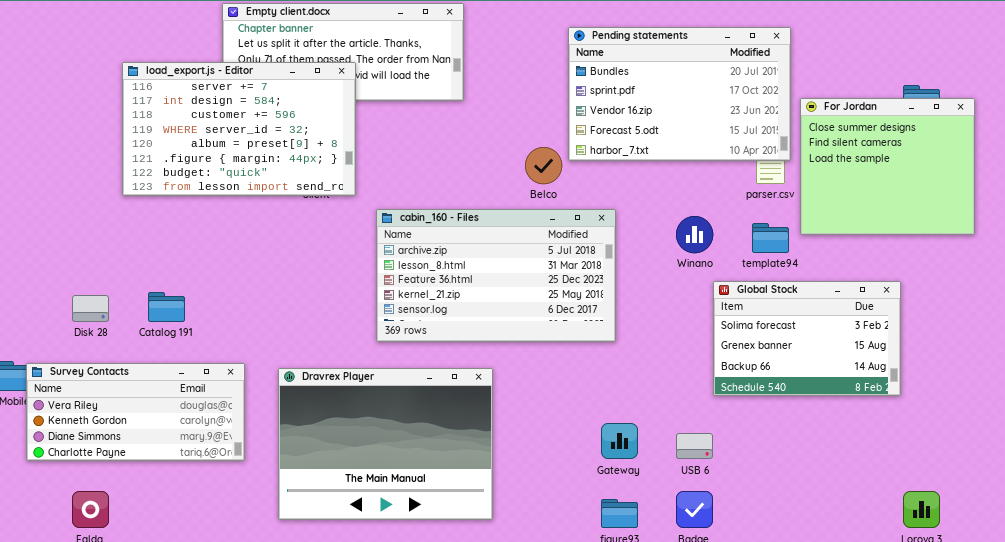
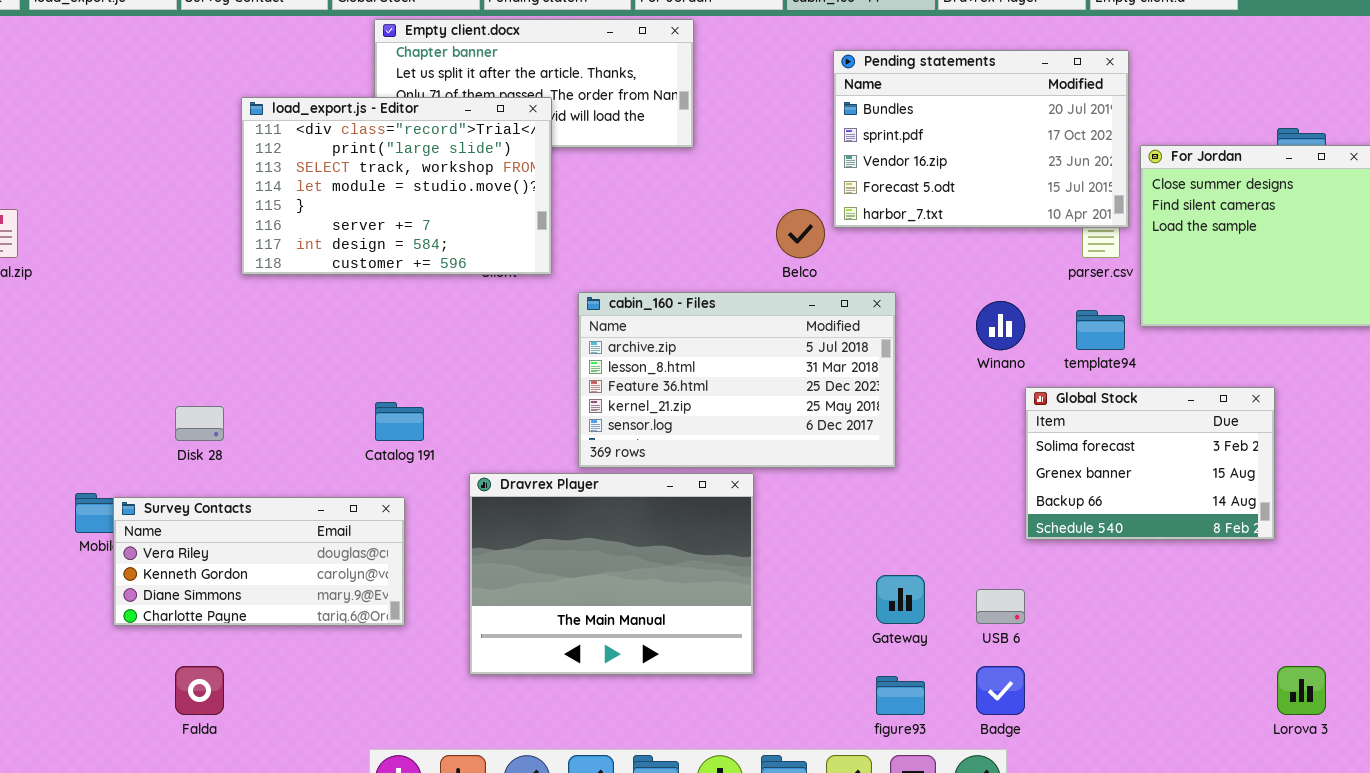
load_export.js - Editor: [122,62,356,196] -> [241,97,552,275], scrolled up 5 rows
Catalog 191: [148,292,185,322] -> [375,402,424,441], moved
Dravrex Player: [278,368,493,520] -> [469,473,754,675], moved

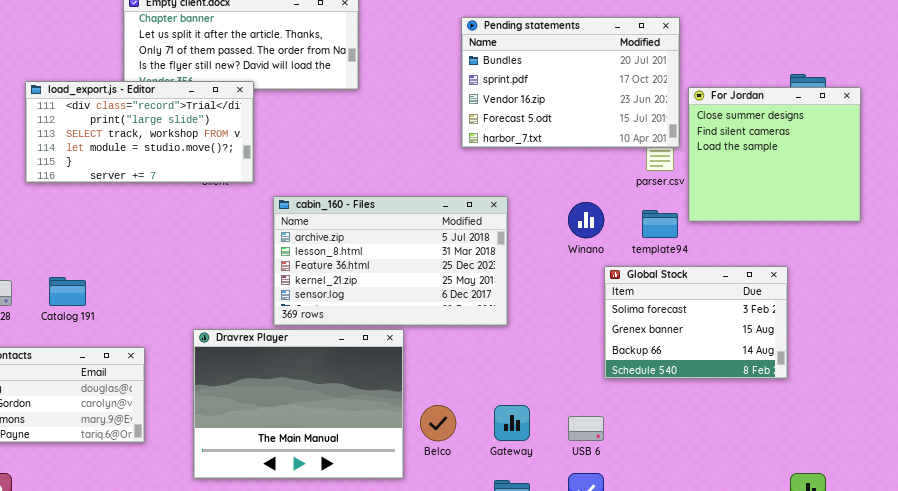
load_export.js - Editor: [241,97,552,275] -> [25,81,254,183], resized
Belco: [776,209,825,258] -> [420,405,456,441], moved
Catalog 191: [375,402,424,441] -> [49,277,86,306], moved

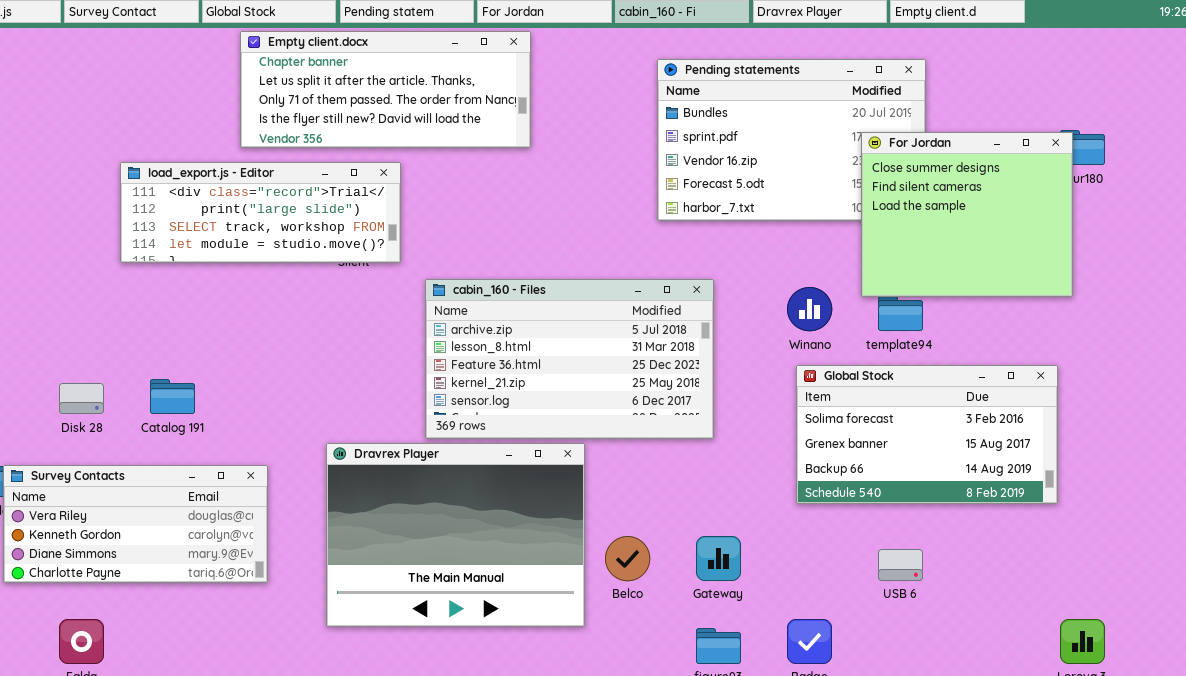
load_export.js - Editor: [25,81,254,183] -> [120,162,401,263], resized
For Jordan: [688,87,861,222] -> [861,132,1073,297], moved
Global Stock: [604,266,788,379] -> [796,365,1058,504], resized
USB 6: [568,416,604,441] -> [878,549,923,581], moved

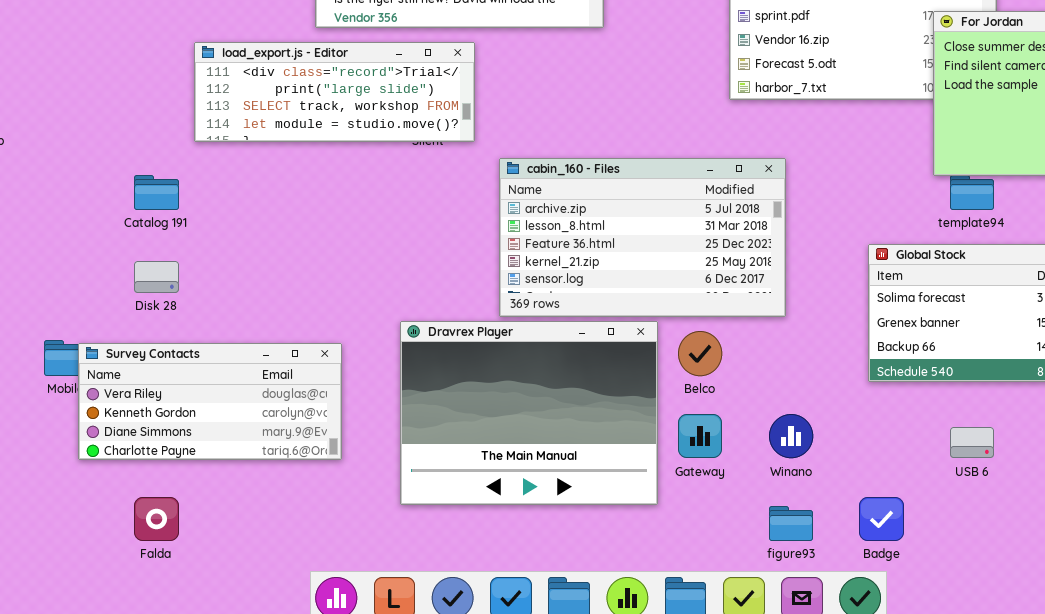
Winano: [787,287,832,331] -> [769,414,813,458], moved
Catalog 191: [150,379,195,414] -> [134,175,179,210], moved
Belco: [605,536,650,581] -> [678,331,722,376], moved
Gateway: [696,536,741,581] -> [678,414,722,458], moved

